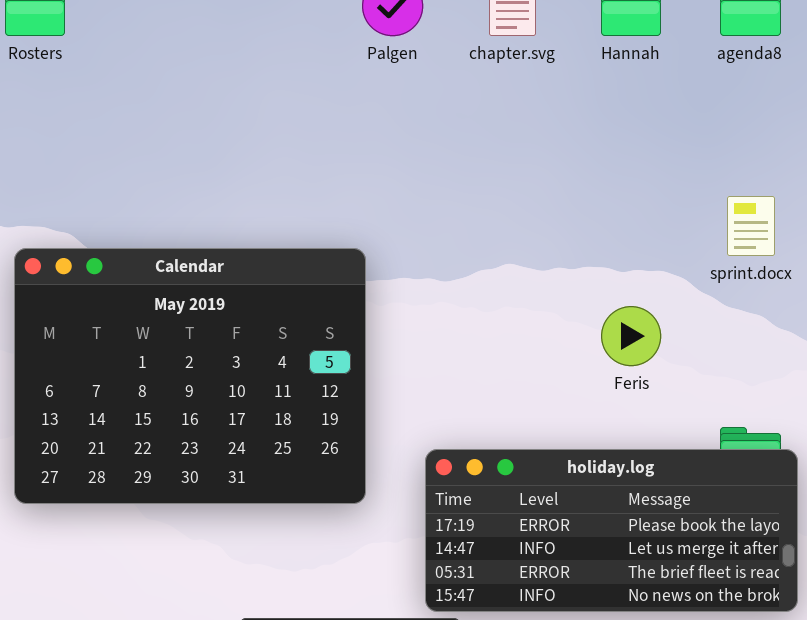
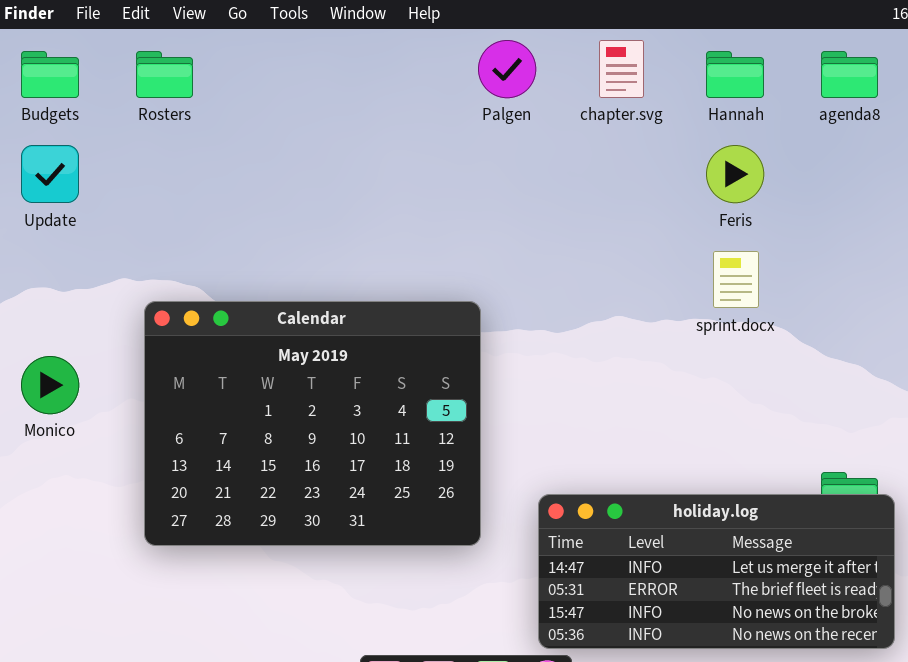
sprint.docx: [727,196,775,256] -> [713,251,759,308], moved
Feris: [601,306,661,366] -> [706,145,764,203], moved
holiday.log: [425,449,798,612] -> [538,494,895,649], scrolled down 1 row

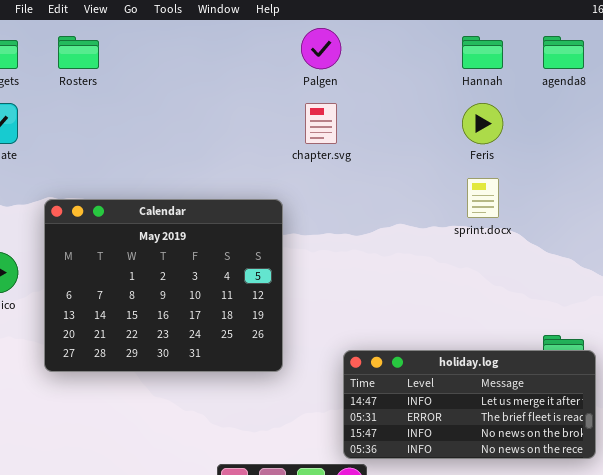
chapter.svg: [599,40,644,98] -> [305,103,337,144], moved
Calendar: [144,301,481,546] -> [44,199,283,372], moved

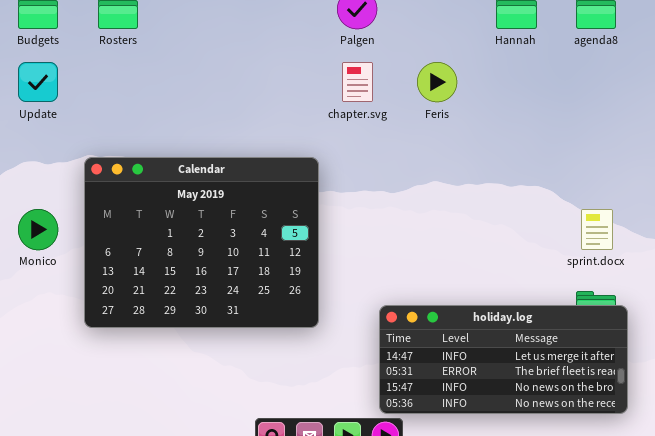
Feris: [462,103,503,144] -> [417,62,457,102], moved
sprint.docx: [467,178,499,218] -> [581,209,613,250], moved

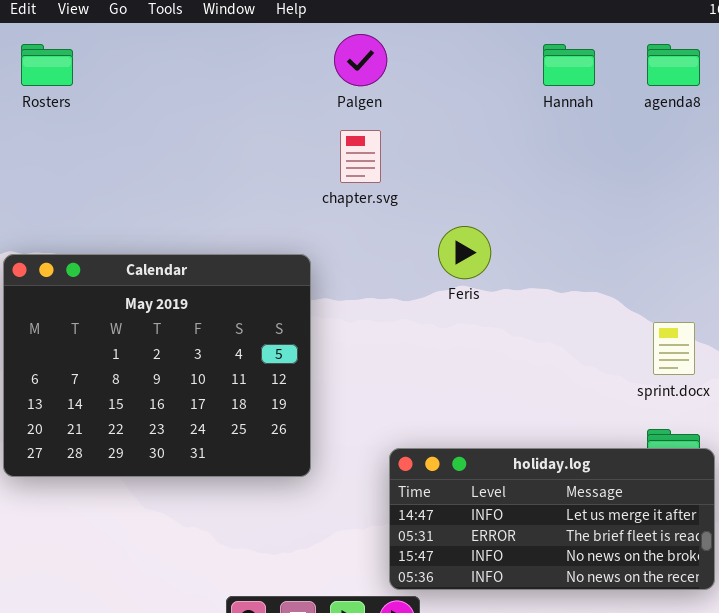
Feris: [417,62,457,102] -> [438,226,491,279], moved

